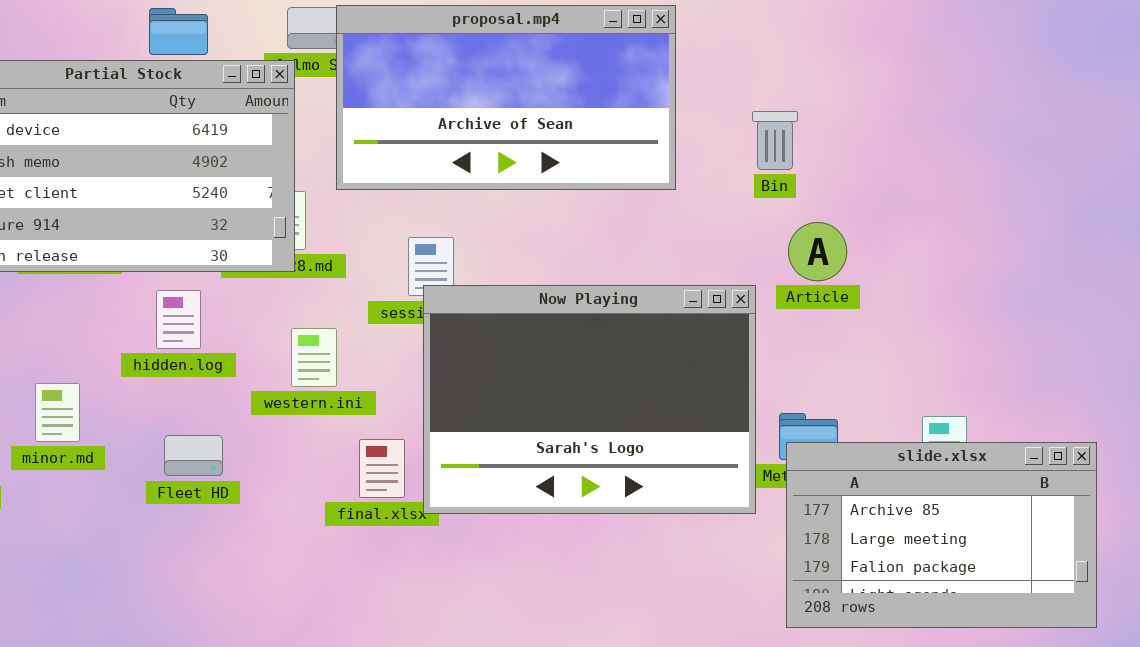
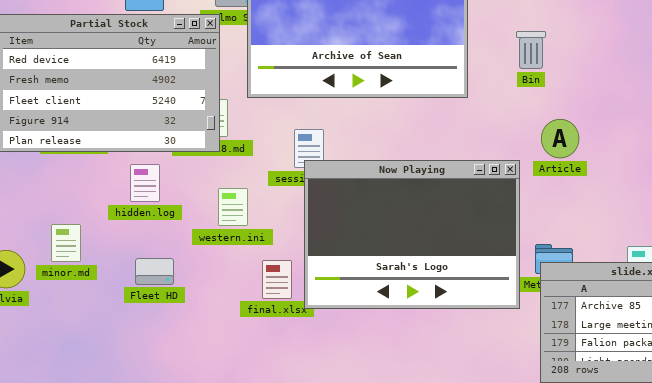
Bin: [752,111,798,170] -> [516,31,546,69], moved

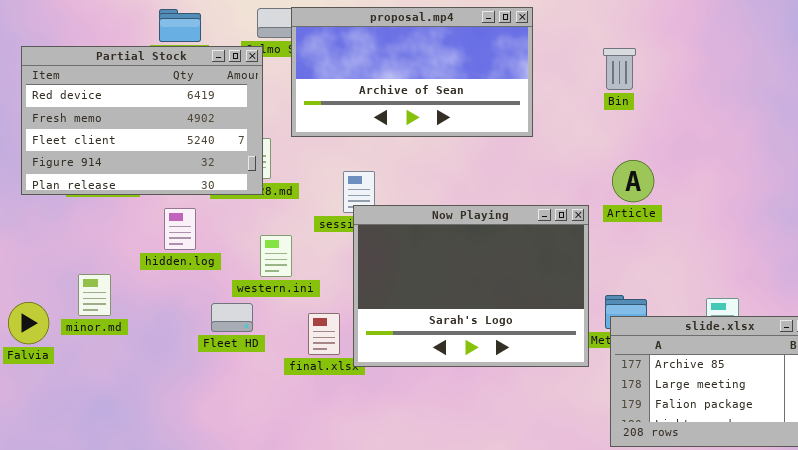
Bin: [516,31,546,69] -> [603,48,636,90], moved
Fleet HD: [135,258,174,285] -> [211,303,253,332], moved

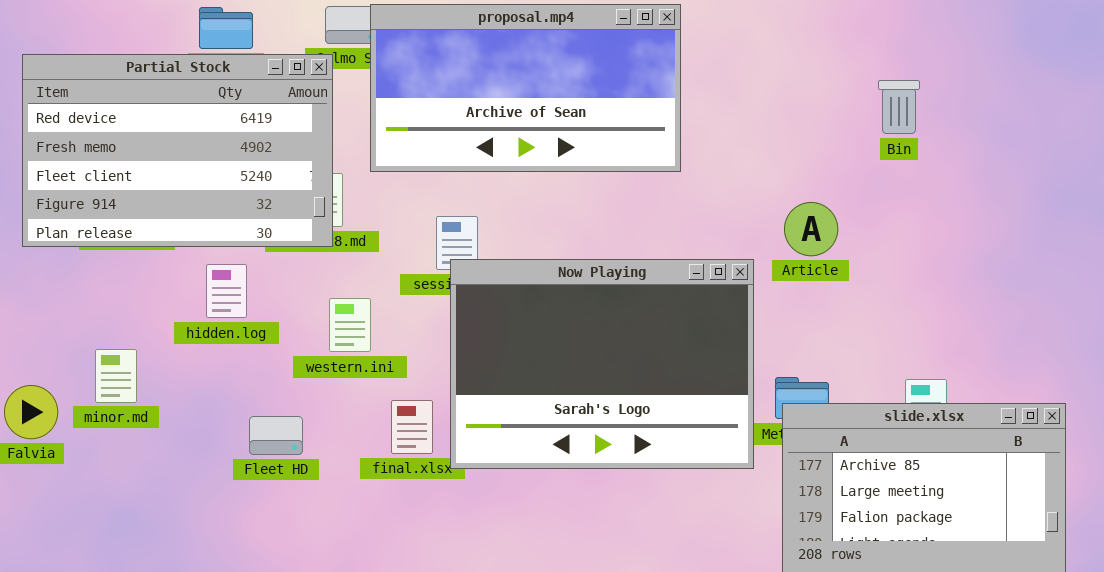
Bin: [603,48,636,90] -> [878,80,920,134], moved
Fleet HD: [211,303,253,332] -> [249,416,303,455], moved

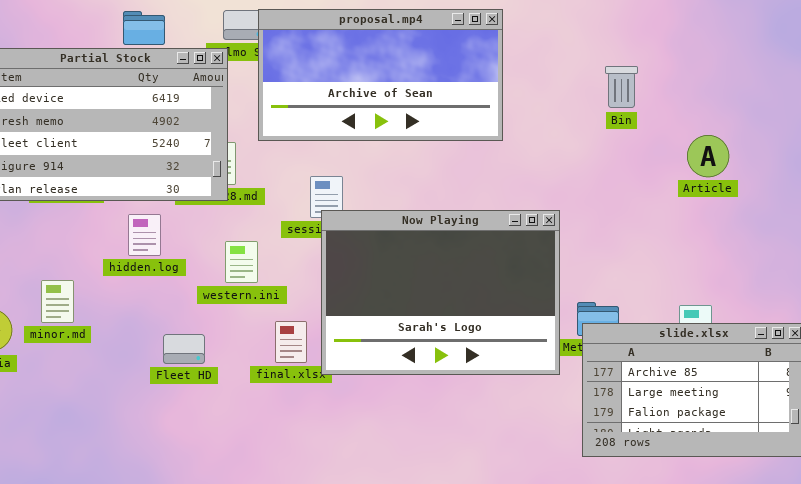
Bin: [878,80,920,134] -> [605,66,638,108], moved
Article: [784,202,838,256] -> [687,135,729,177], moved

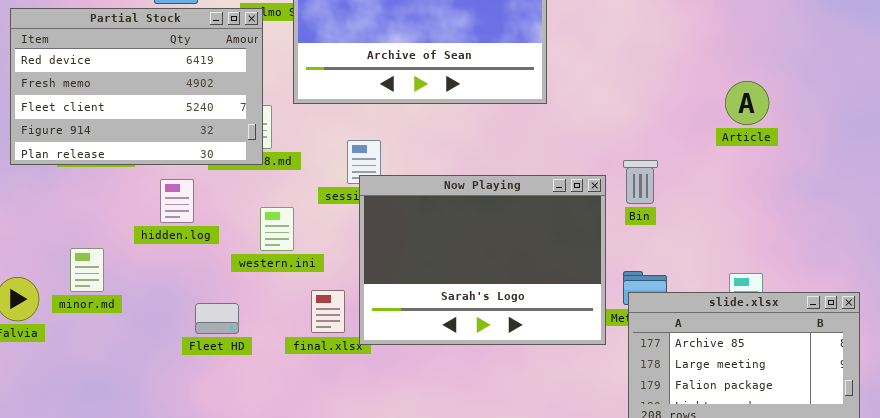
Bin: [605,66,638,108] -> [623,160,658,204], moved
Article: [687,135,729,177] -> [725,81,769,125], moved

